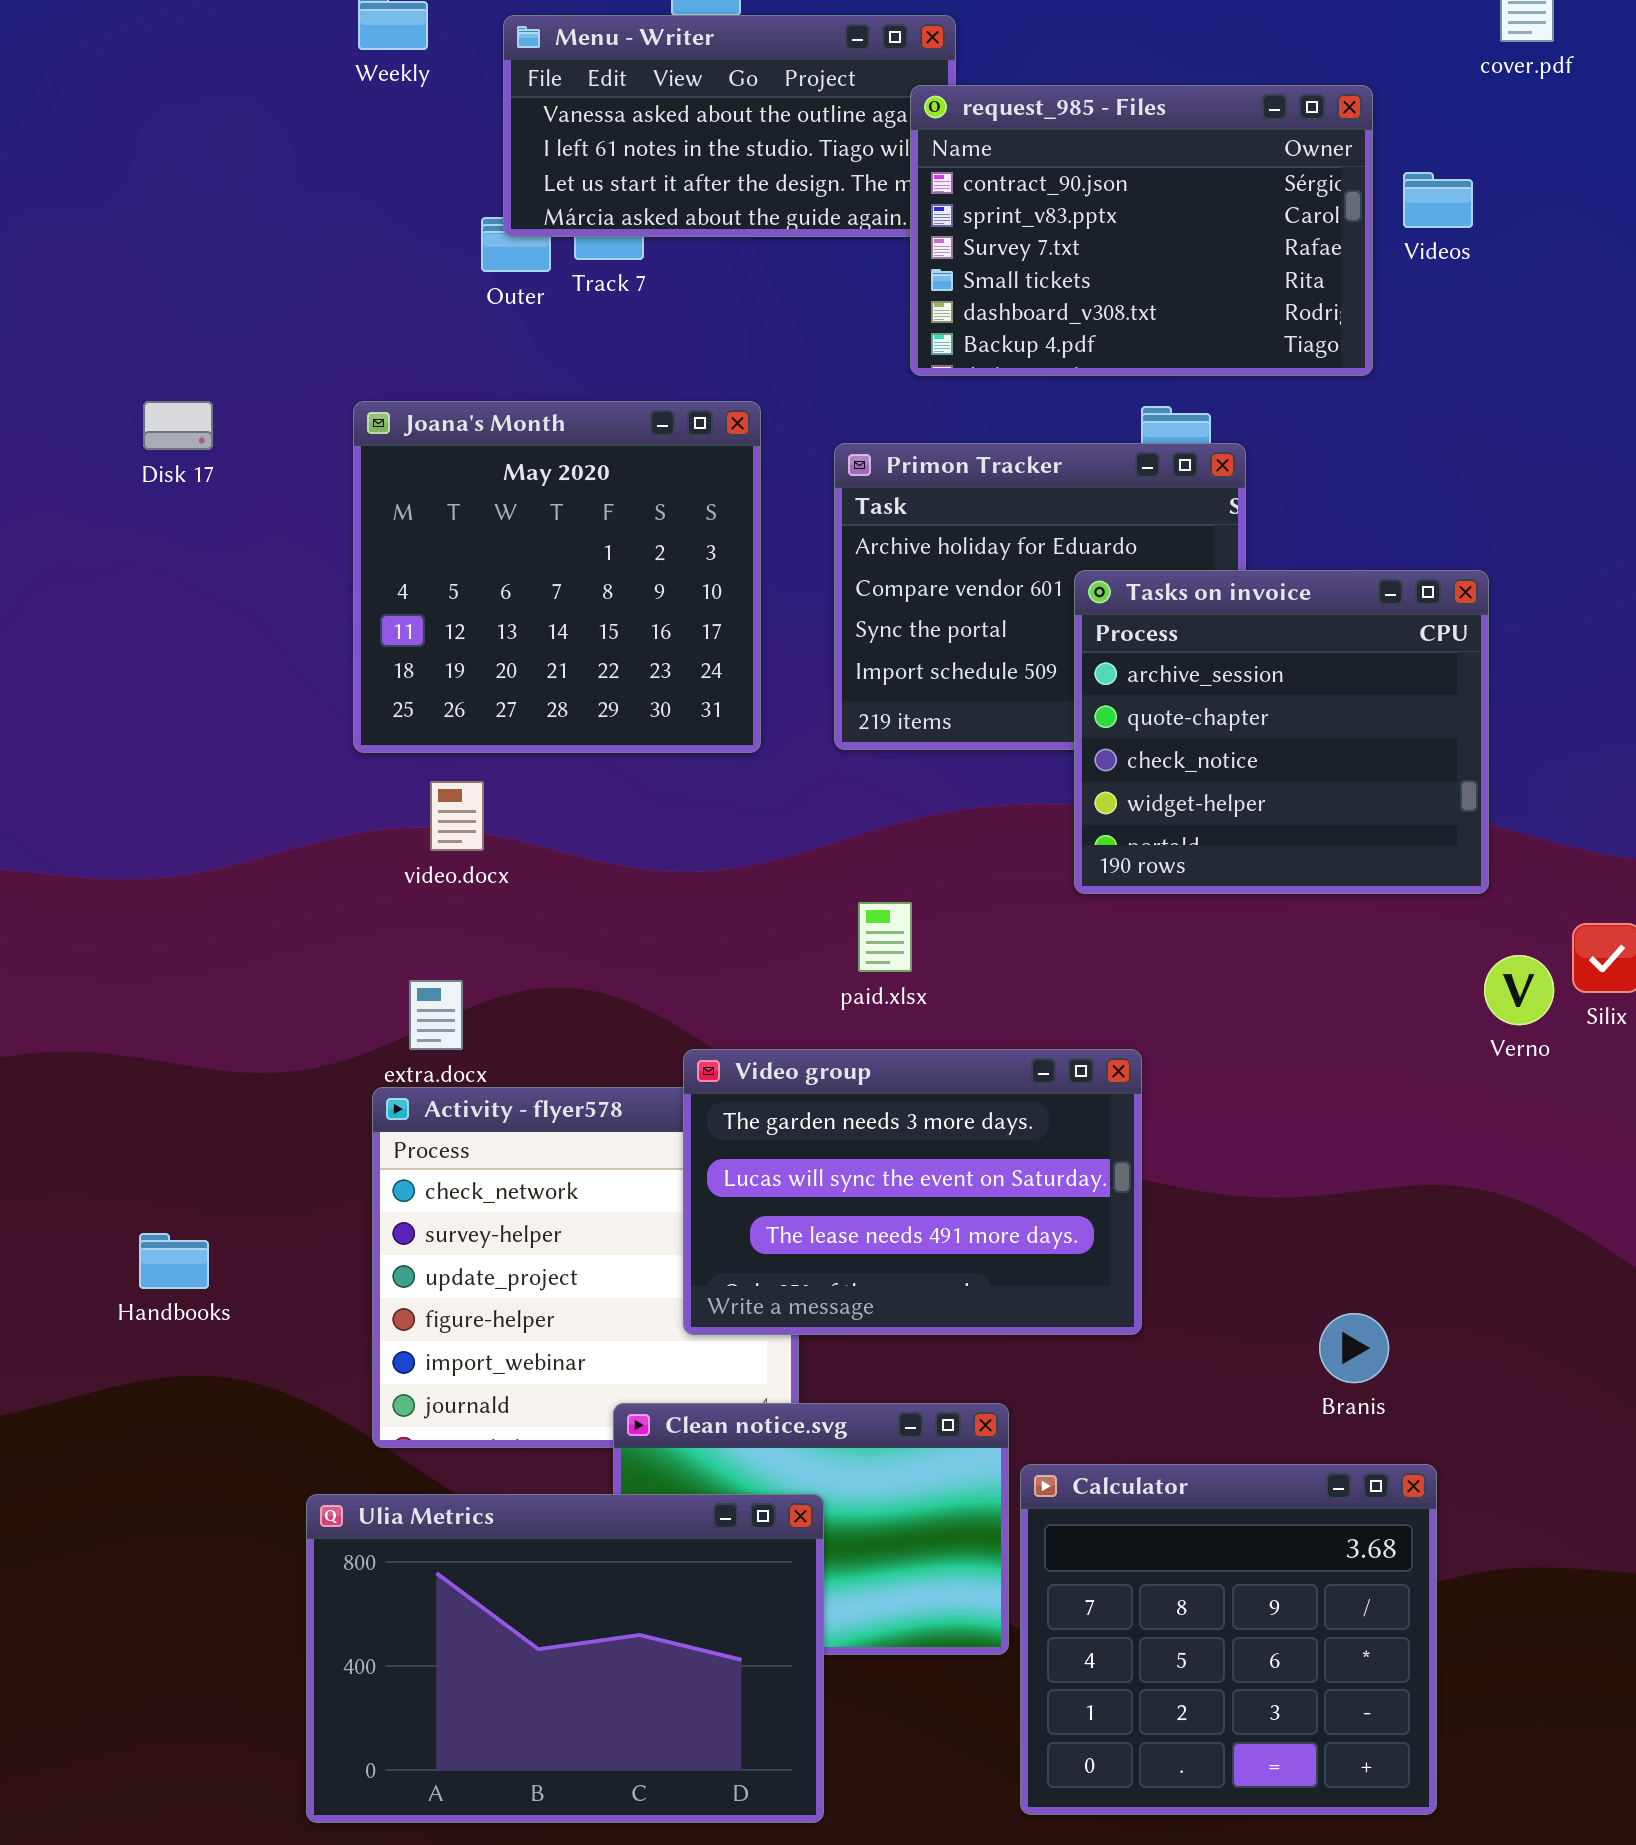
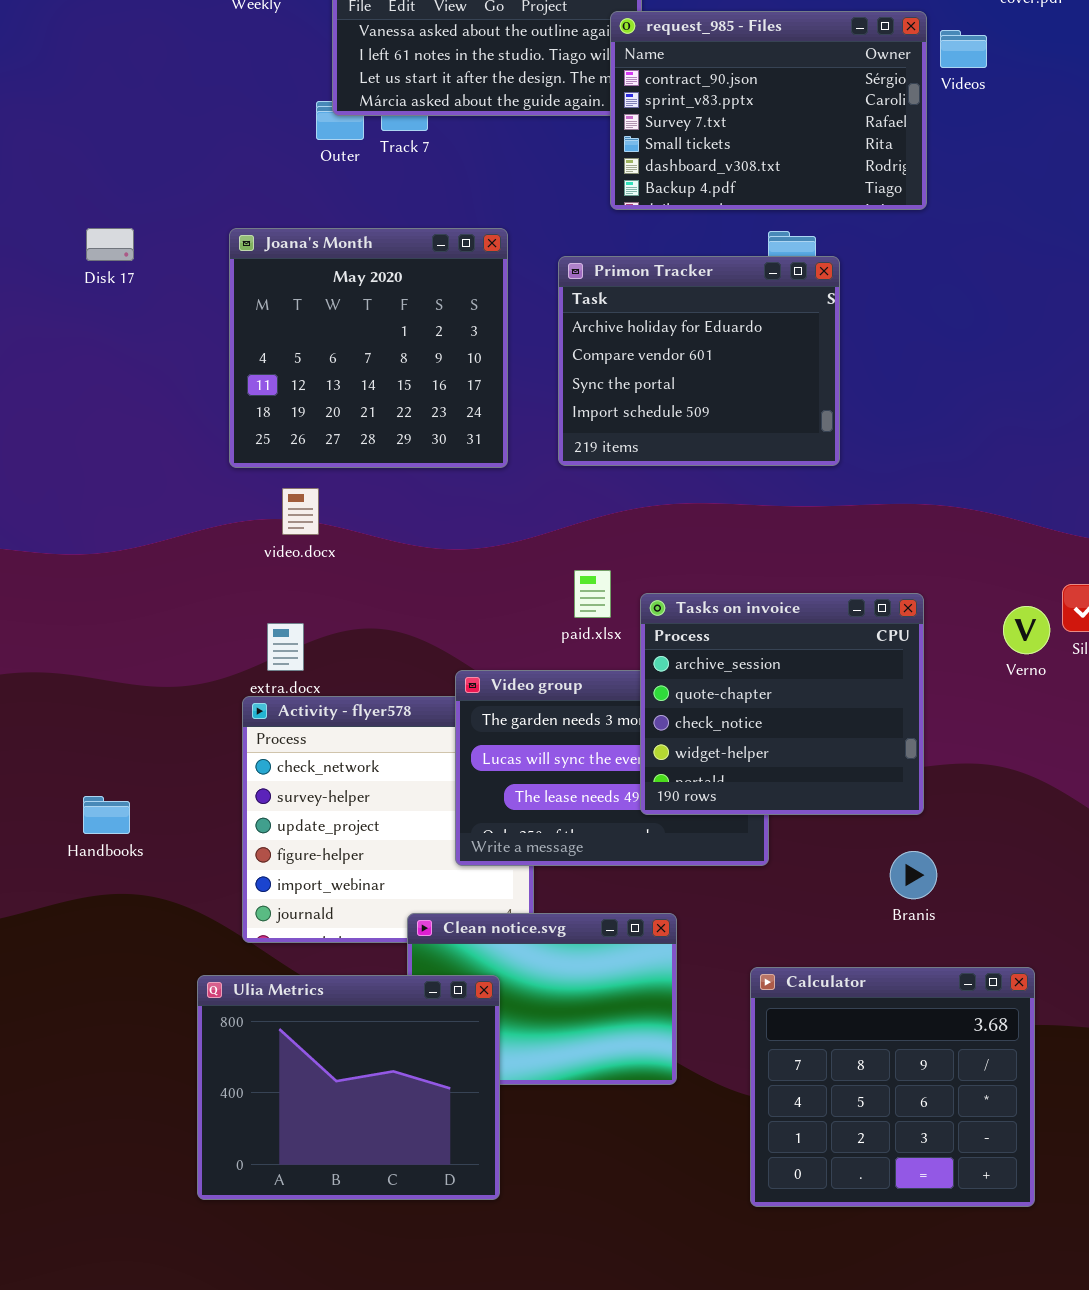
Videos: [1403,172,1473,228] -> [940,30,987,68], moved
Tasks on invoice: [1074,570,1489,894] -> [640,593,924,815], moved
Calculator: [1020,1464,1437,1815] -> [750,967,1035,1207], moved
Ulia Metrics: [306,1494,824,1823] -> [197,975,500,1200], resized

